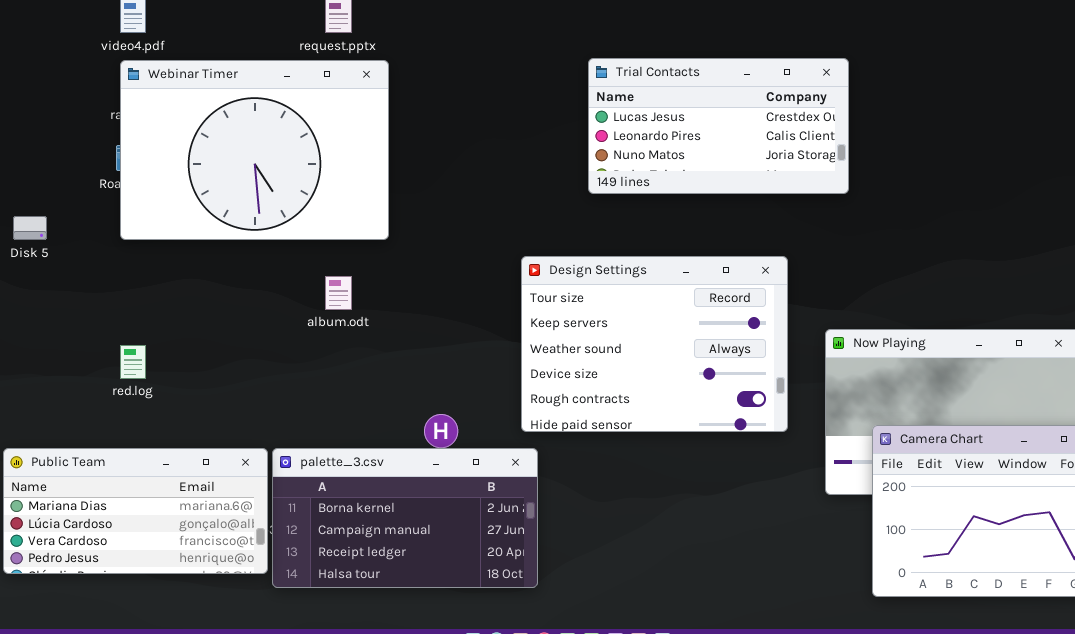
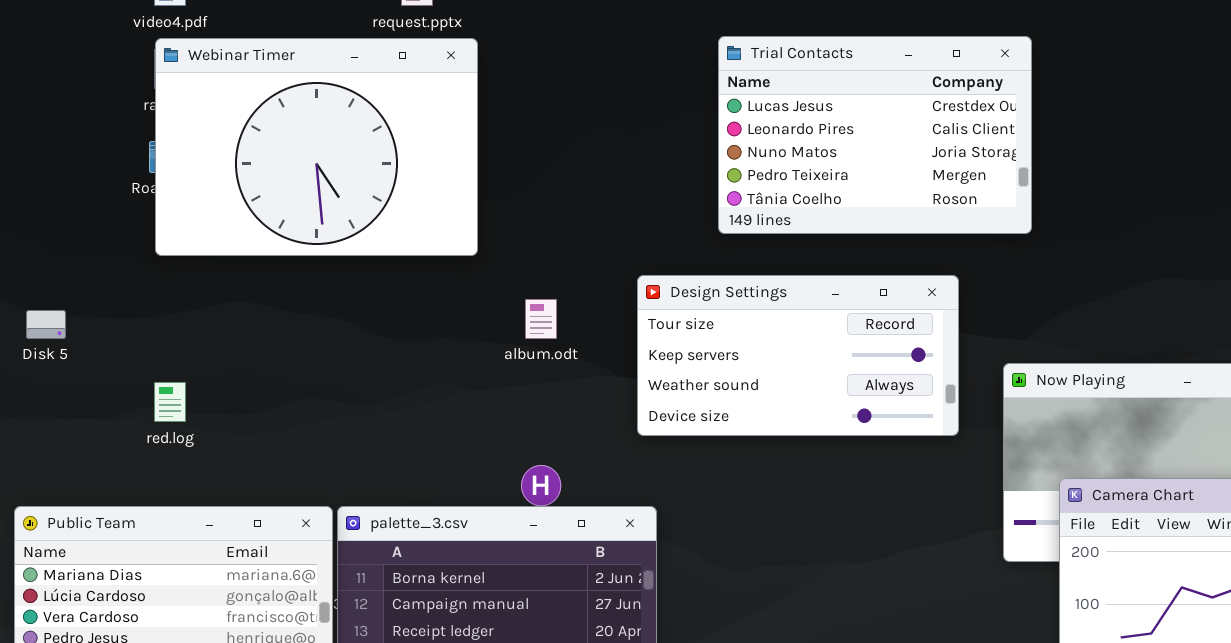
Trial Contacts: [588,58,849,194] -> [718,36,1032,234], resized
Disk 5: [13,216,47,240] -> [26,310,66,339], moved
Design Settings: [521,256,788,432] -> [637,275,959,436], resized
album.odt: [325,276,352,310] -> [525,299,557,339], moved

